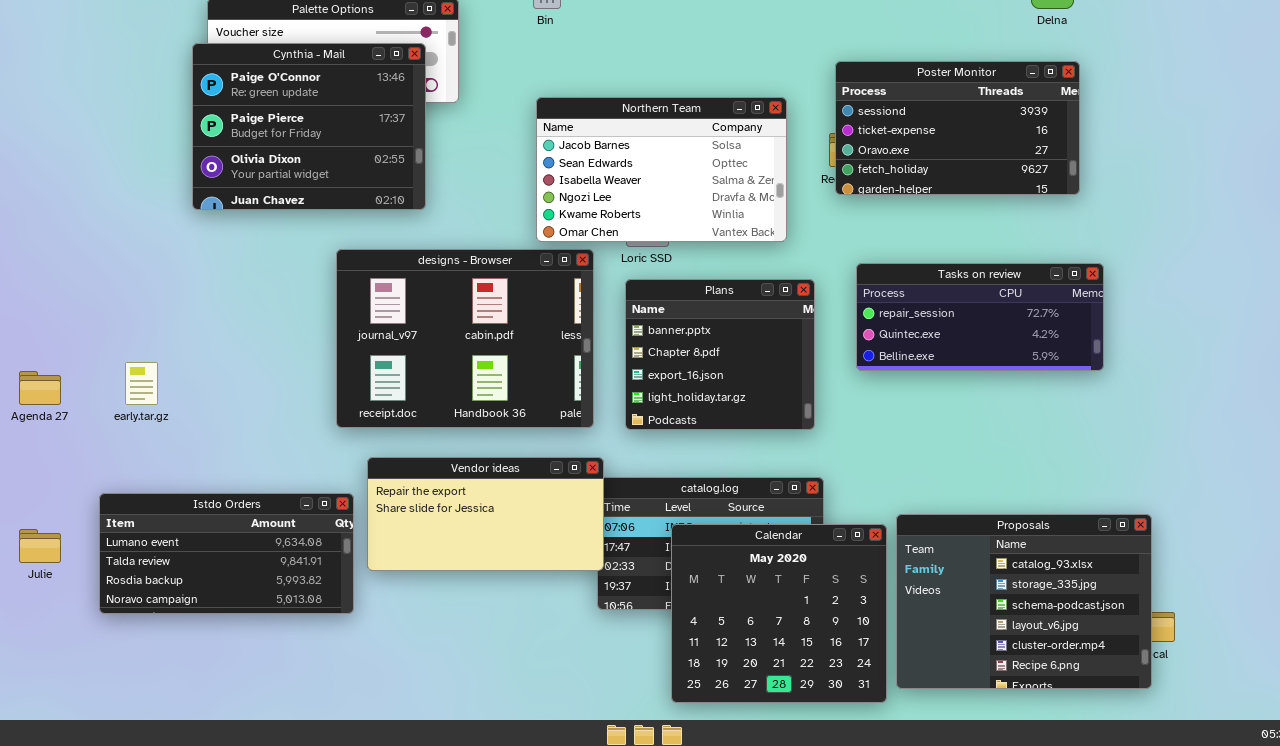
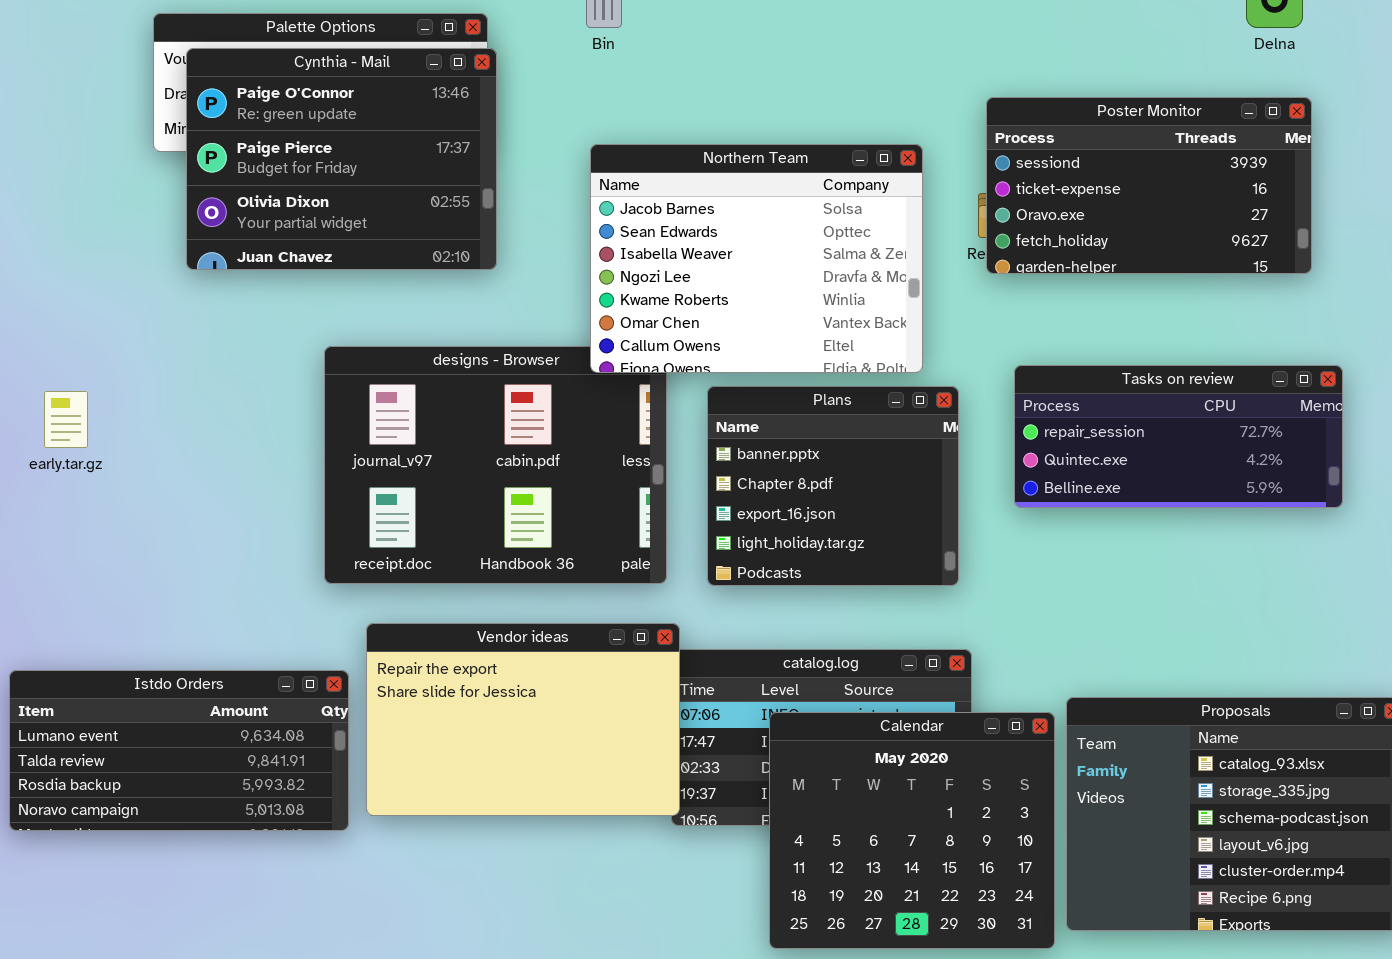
Cynthia - Mail: [192,43,426,210] -> [186,48,497,270], moved
Northern Team: [536,97,787,242] -> [590,144,923,373], resized
early.tar.gz: [125,362,158,405] -> [44,391,88,448], moved
Vendor ideas: [367,457,604,571] -> [366,623,680,816], resized

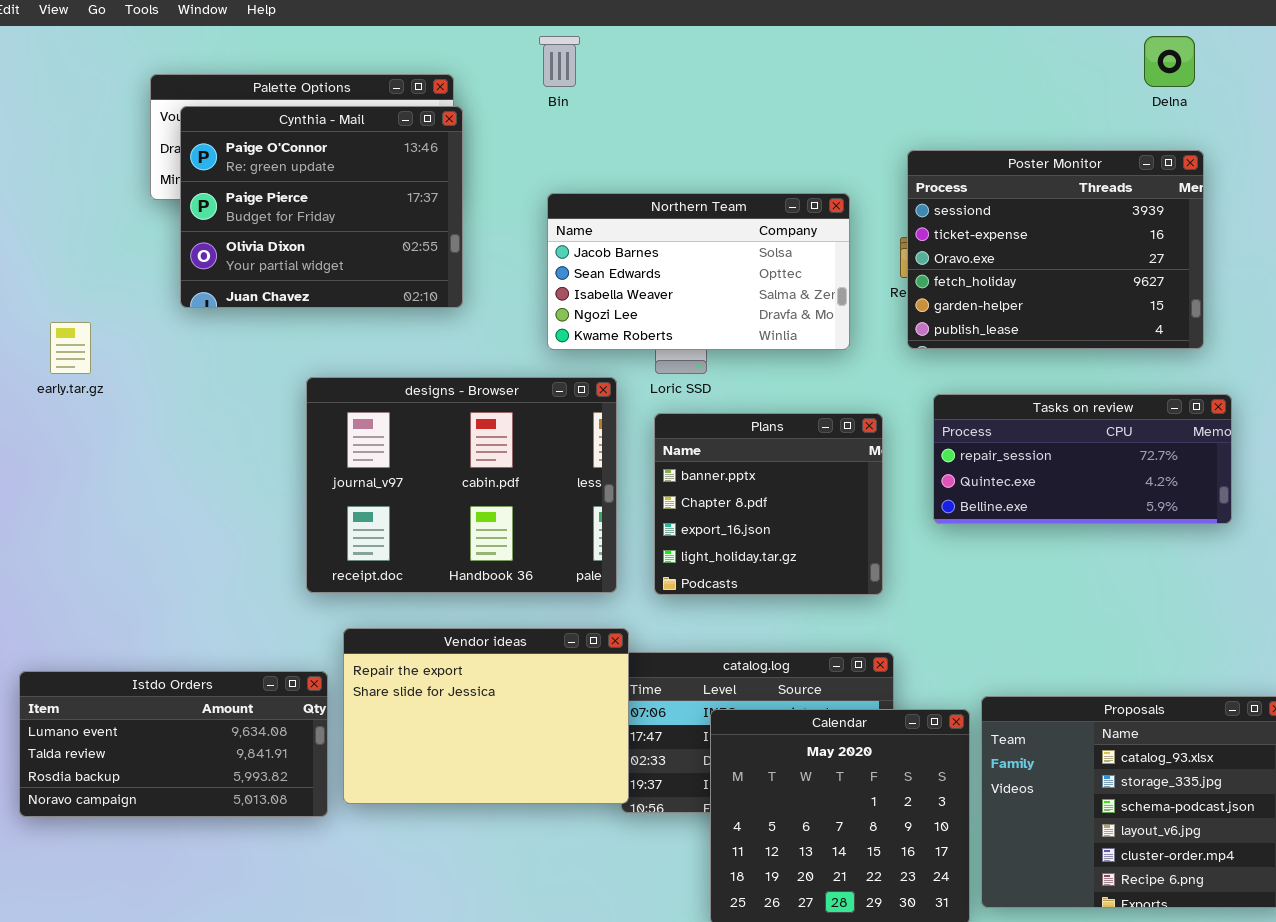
Poster Monitor: [986,97,1312,274] -> [907,150,1204,349], resized
Northern Team: [590,144,923,373] -> [547,193,850,350], resized
early.tar.gz: [44,391,88,448] -> [50,322,91,374], moved

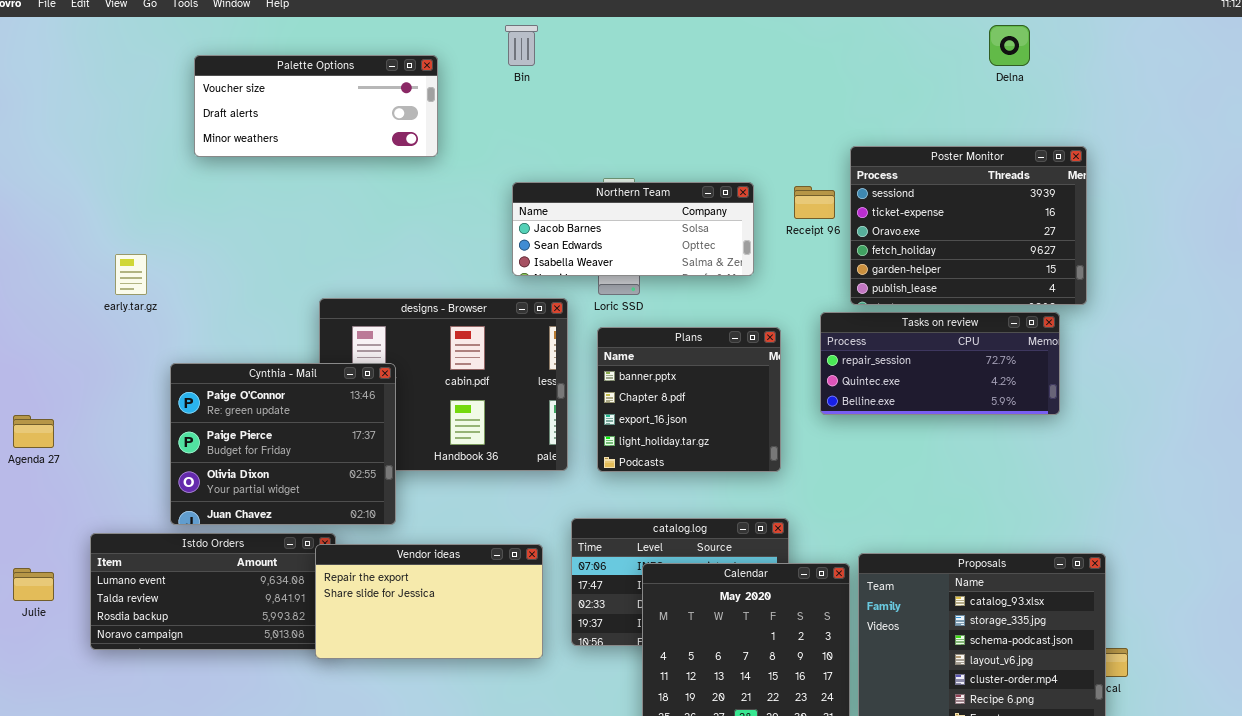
Cynthia - Mail: [180,106,463,308] -> [170,363,396,525], moved
Poster Monitor: [907,150,1204,349] -> [850,146,1087,305], moved
Northern Team: [547,193,850,350] -> [512,182,754,276], resized
Vendor ideas: [343,628,629,804] -> [315,544,543,659], moved, resized

